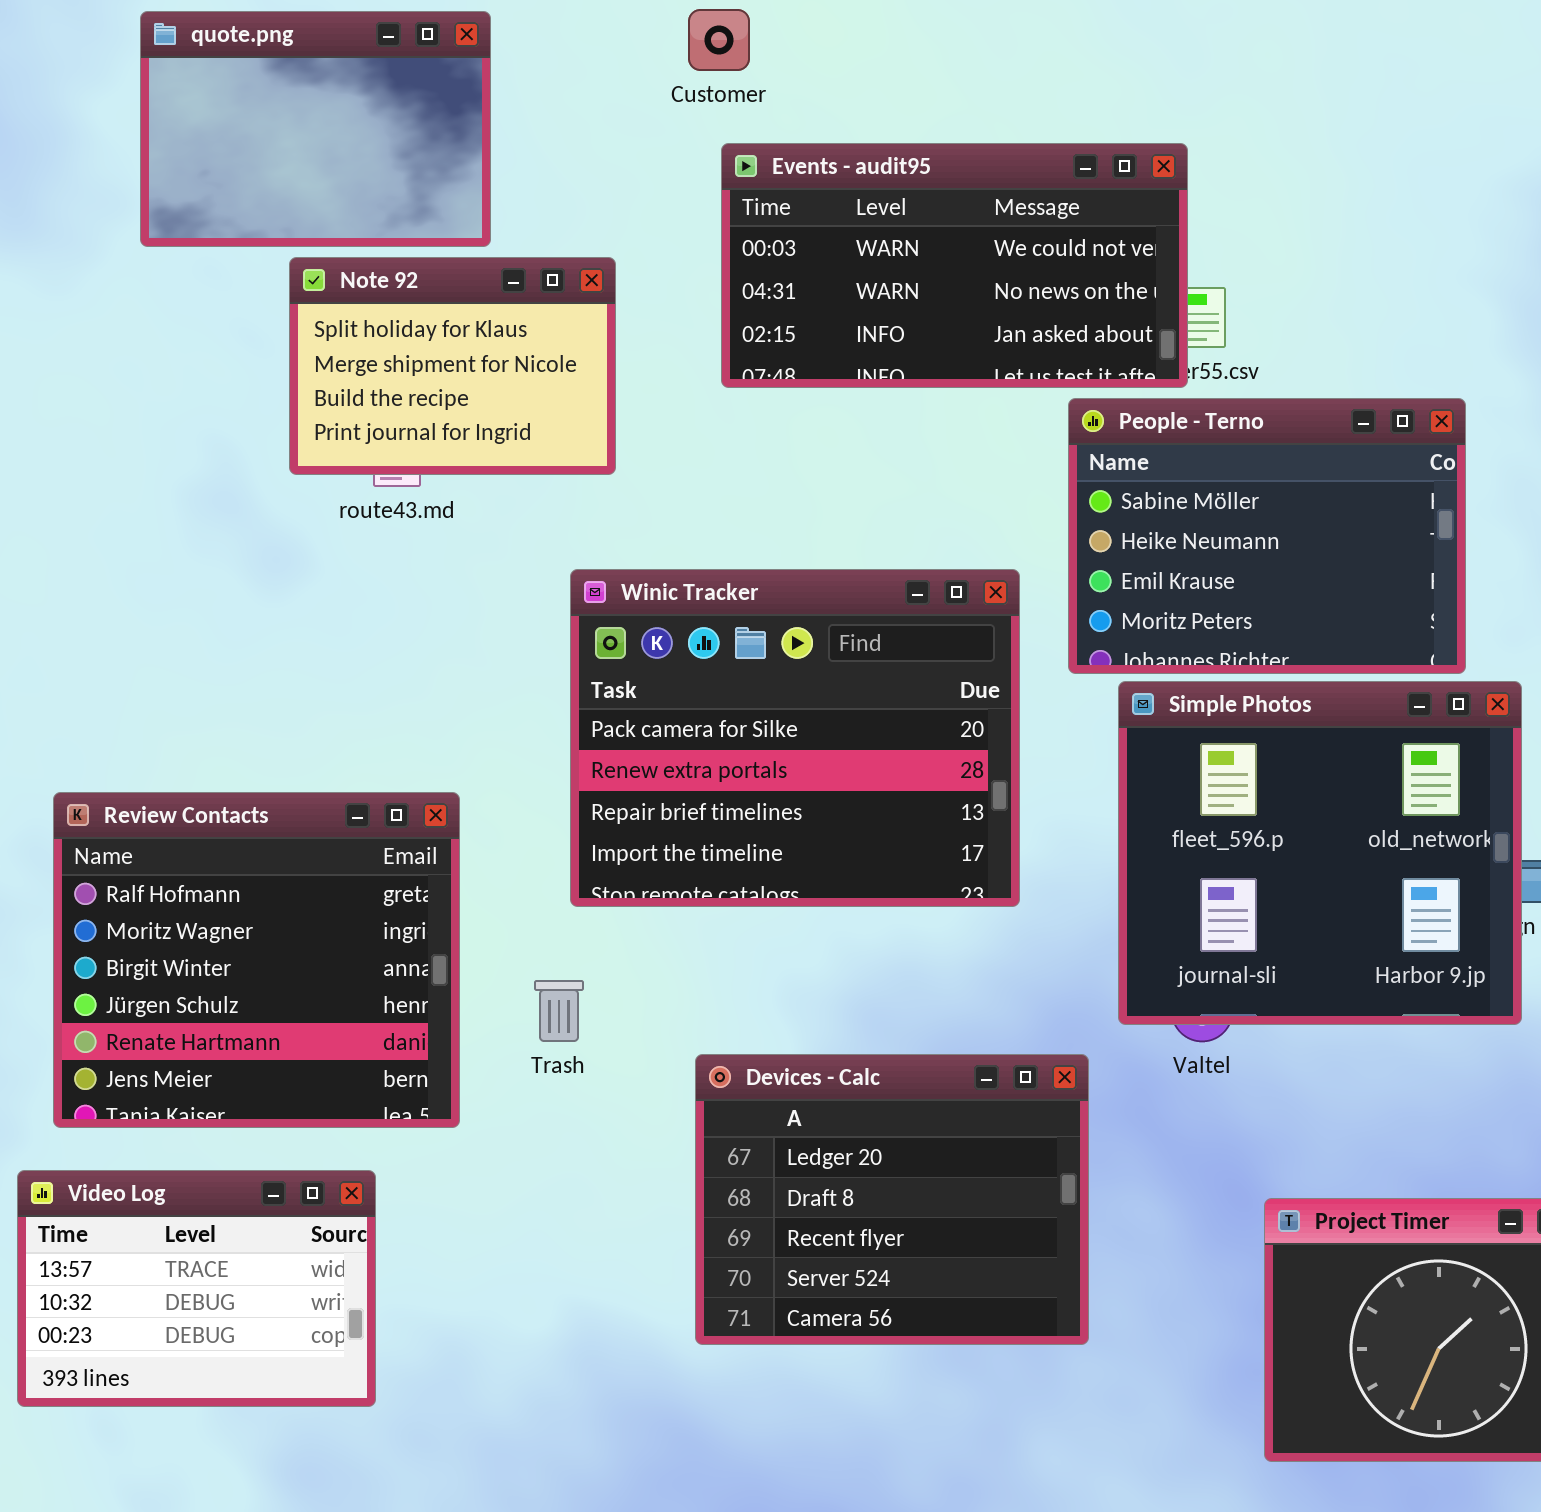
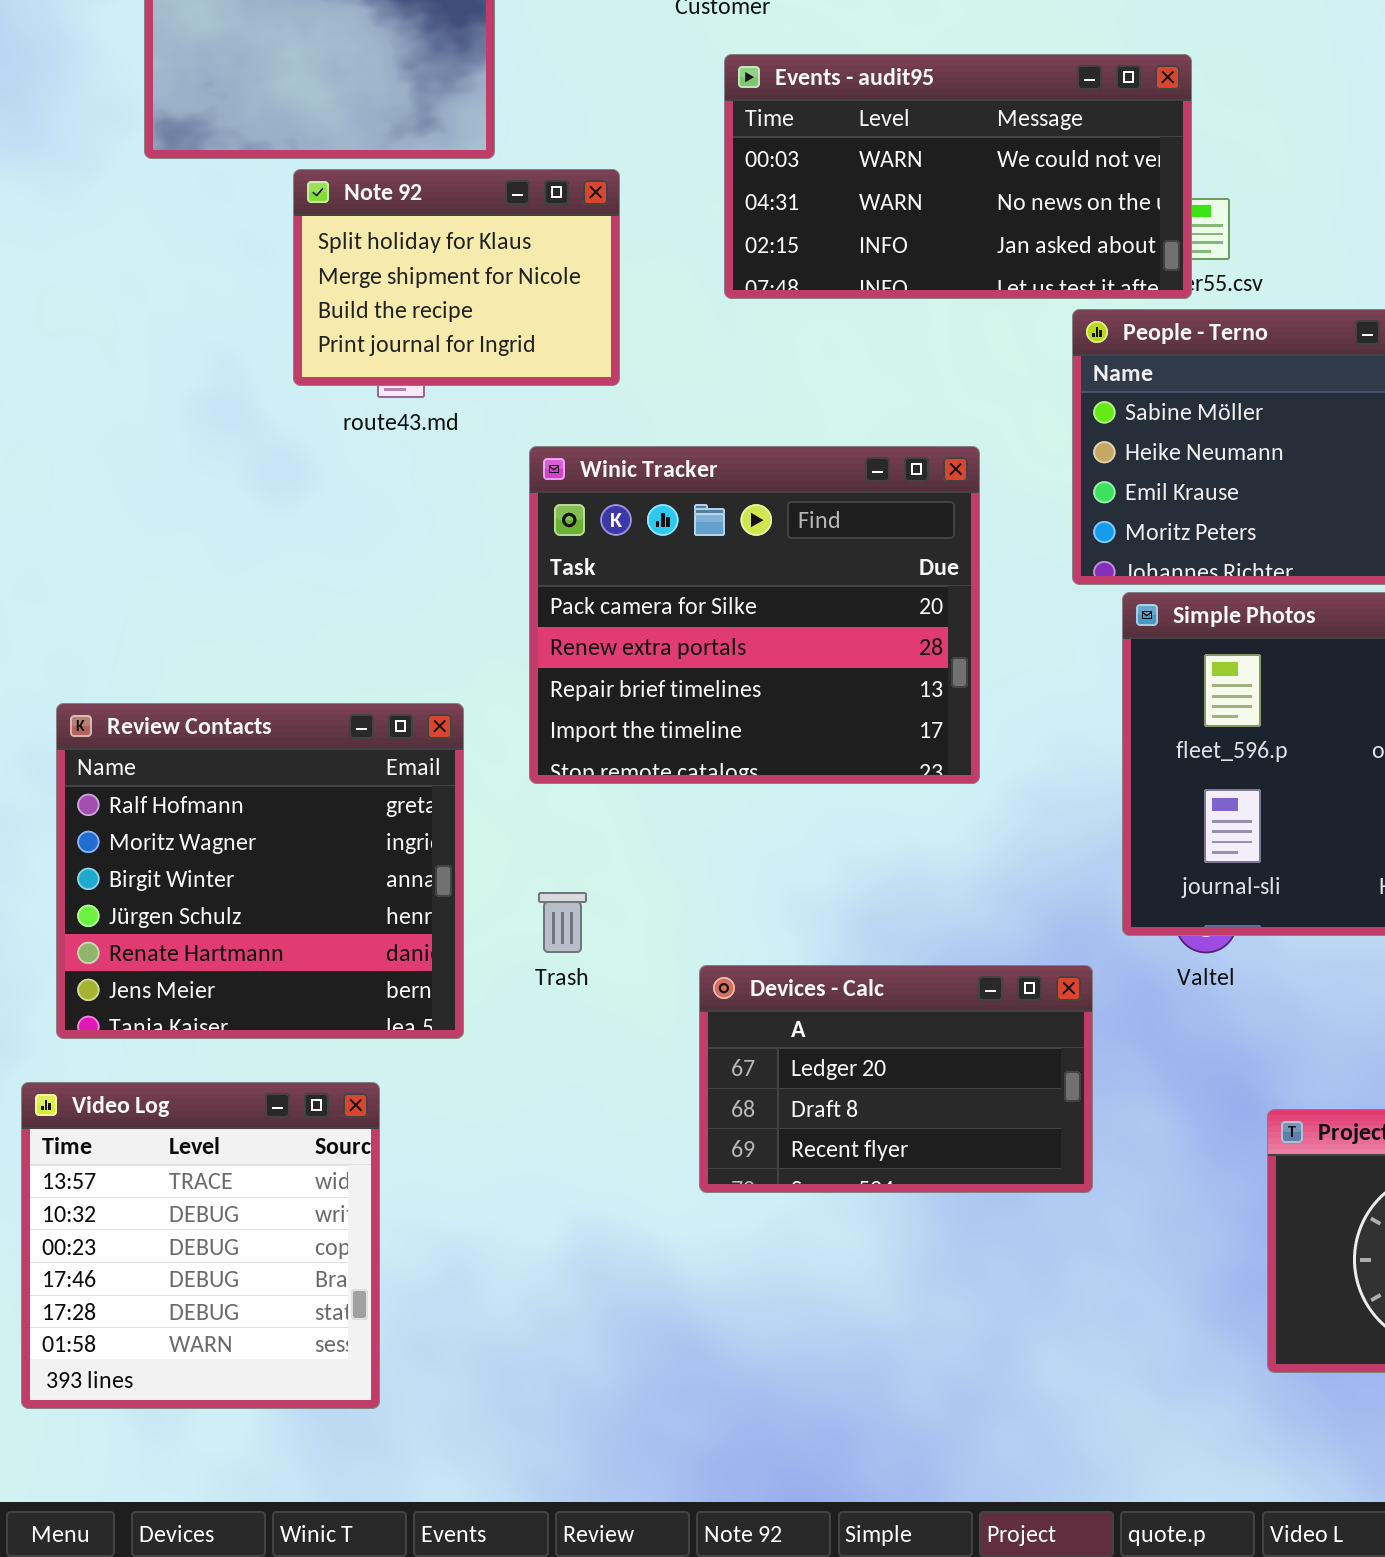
Winic Tracker: [570,569,1020,907] -> [529,446,980,784], moved
Devices - Calc: [695,1054,1089,1345] -> [699,965,1093,1193], resized
Video Log: [17,1170,376,1407] -> [21,1082,380,1409], resized

